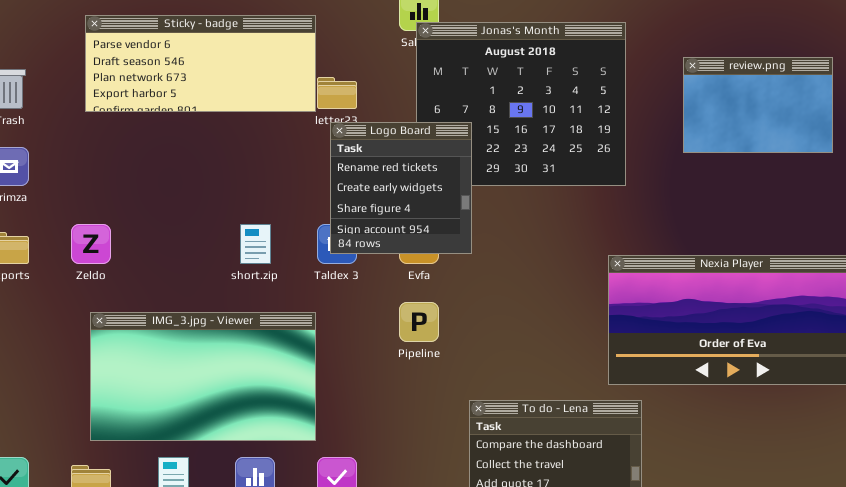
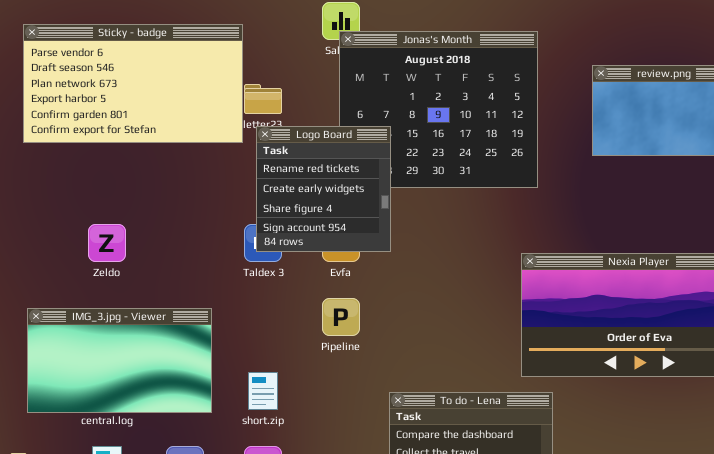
Sticky - badge: [85,15,316,112] -> [23,24,243,143], resized
Zeldo: [71,224,111,264] -> [88,224,126,262], moved
short.zip: [240,224,271,264] -> [248,372,278,410], moved
IMG_3.jpg - Viewer: [90,312,316,441] -> [27,308,212,413], resized

